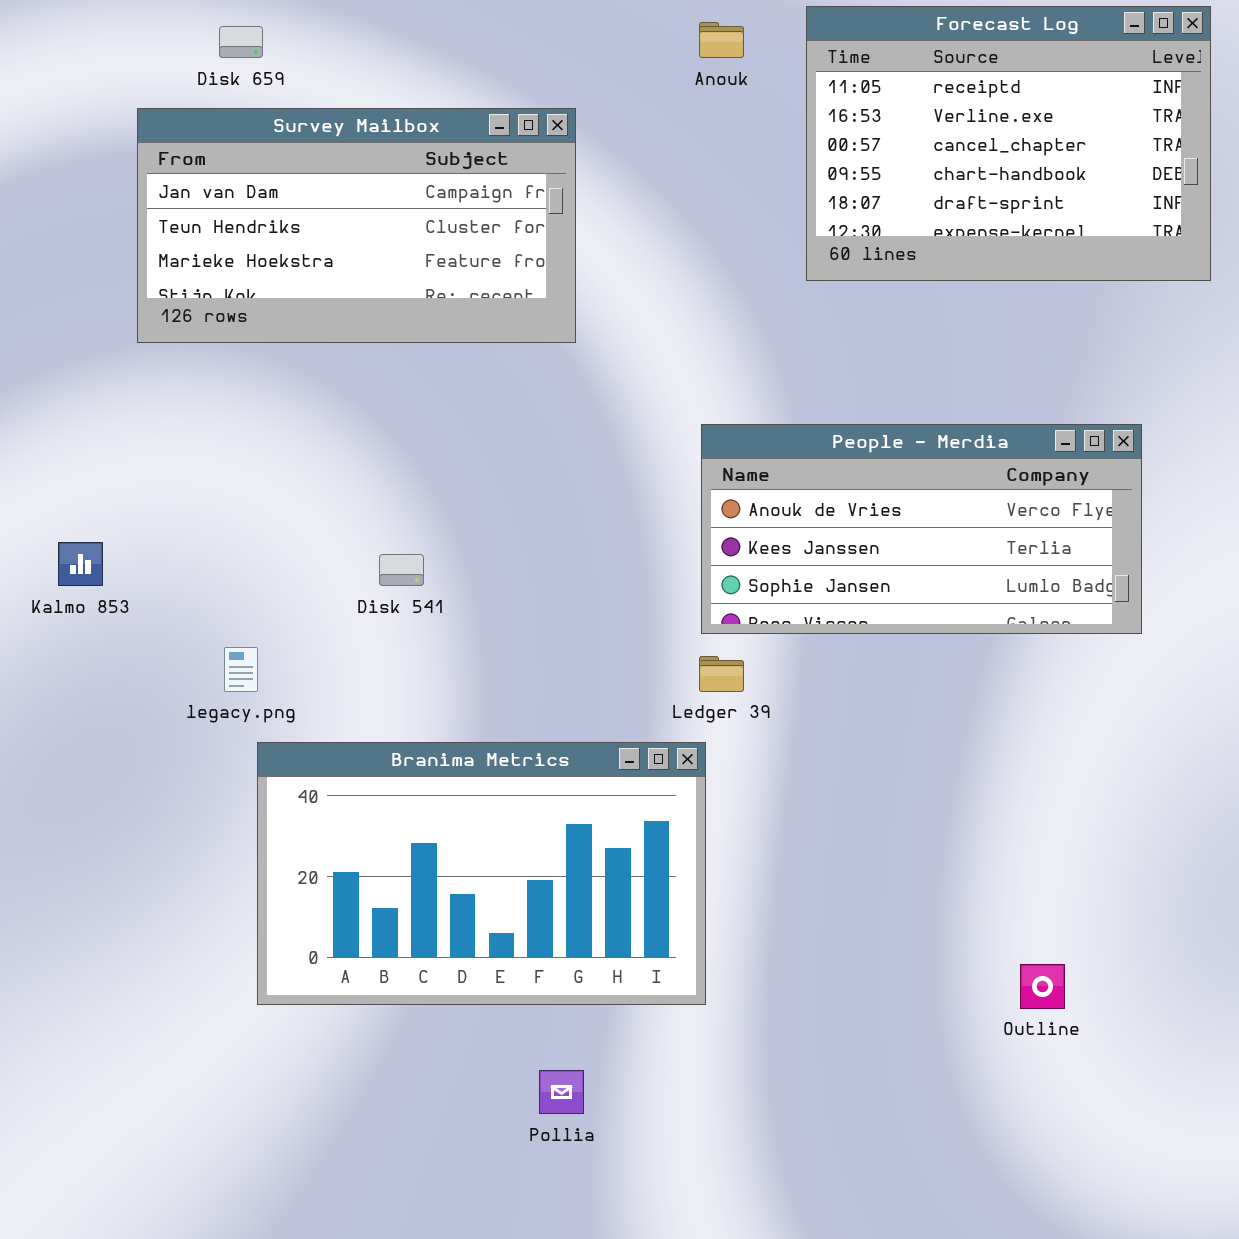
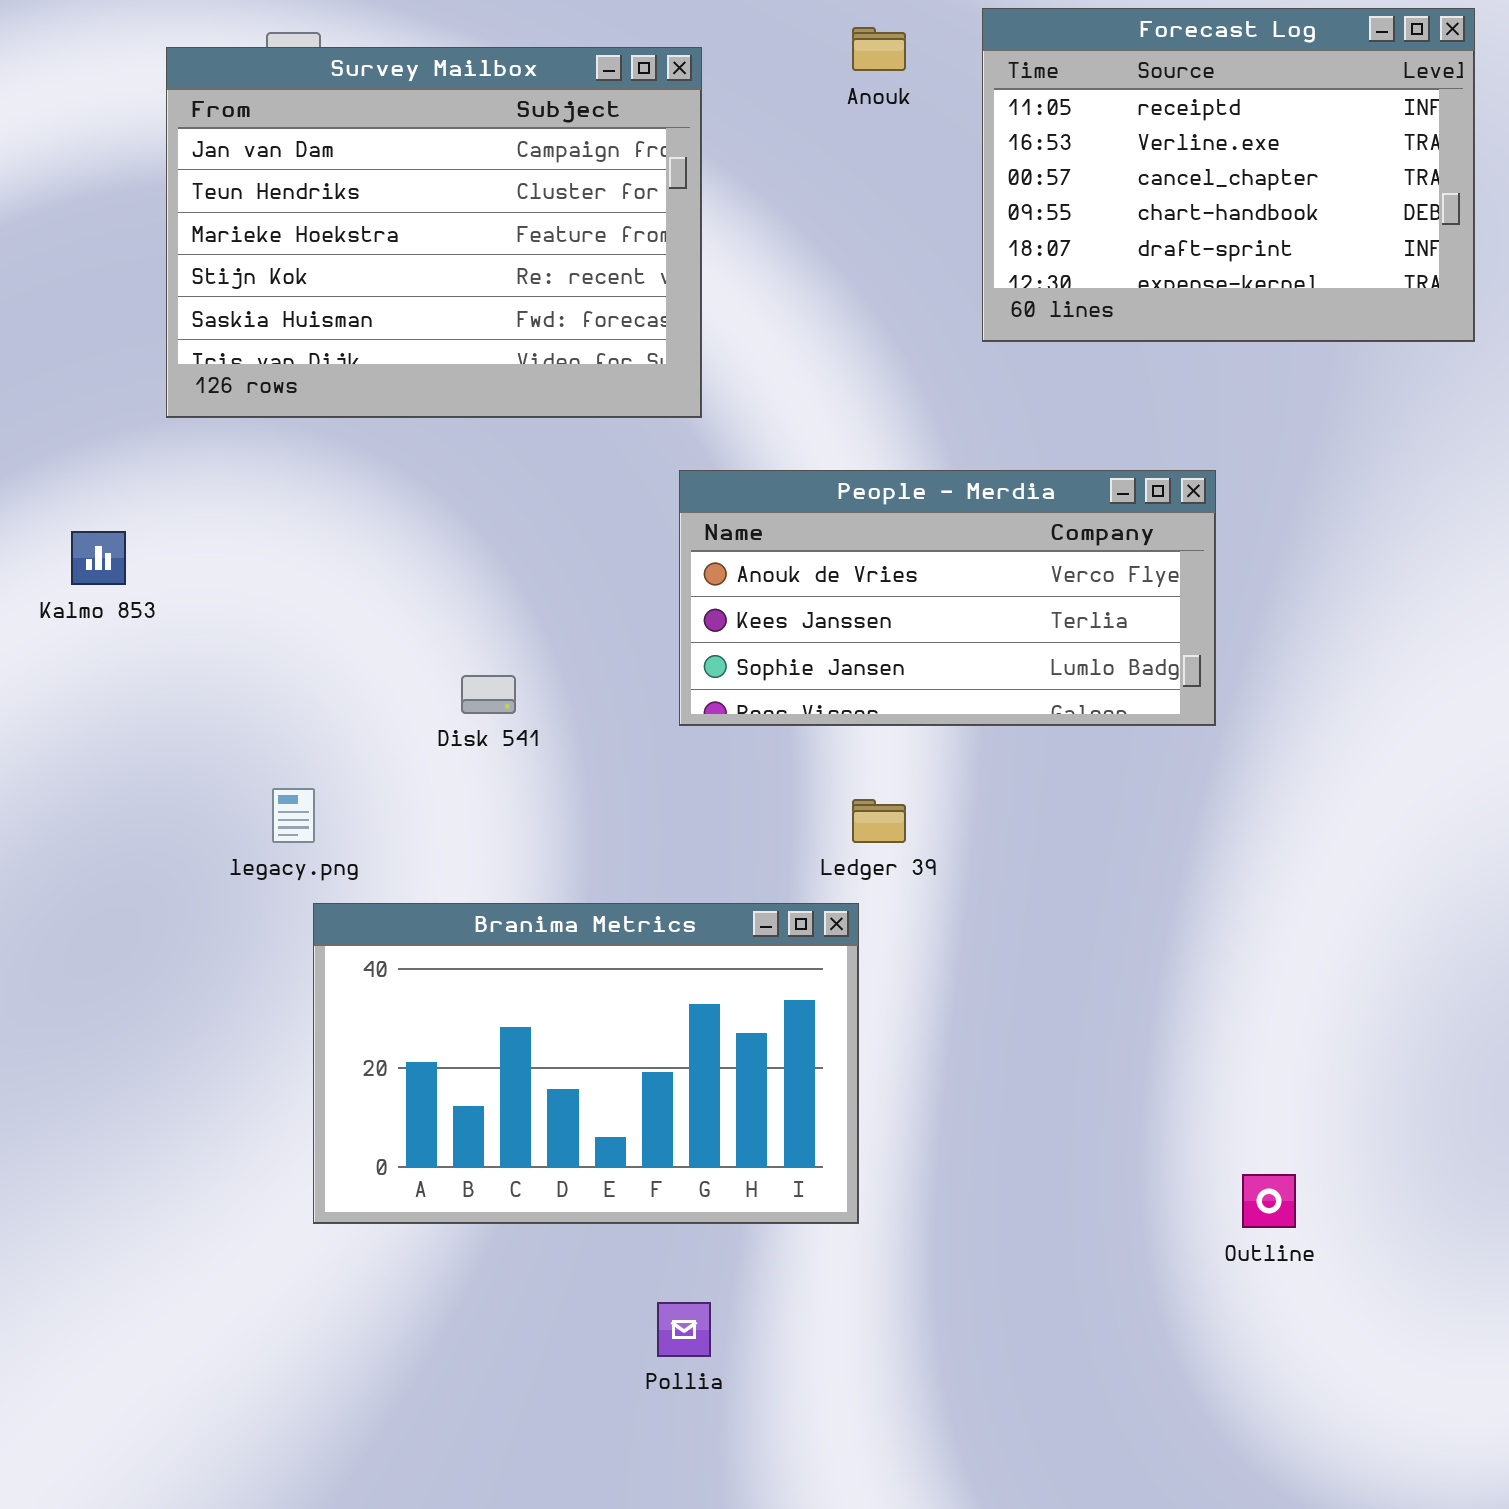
Survey Mailbox: [137,108,576,343] -> [166,47,702,418], resized
People - Merdia: [701,424,1142,634] -> [679,470,1216,726], moved
Kalmo 853: [58,542,103,586] -> [71,531,126,585], moved

